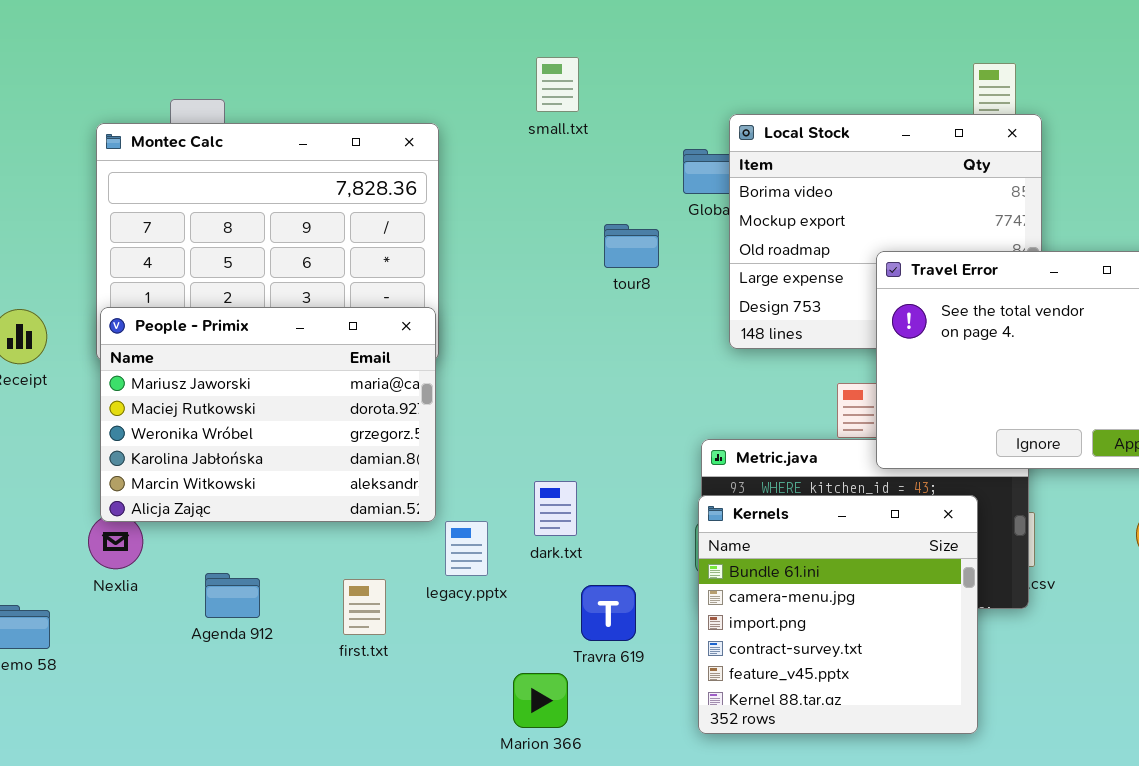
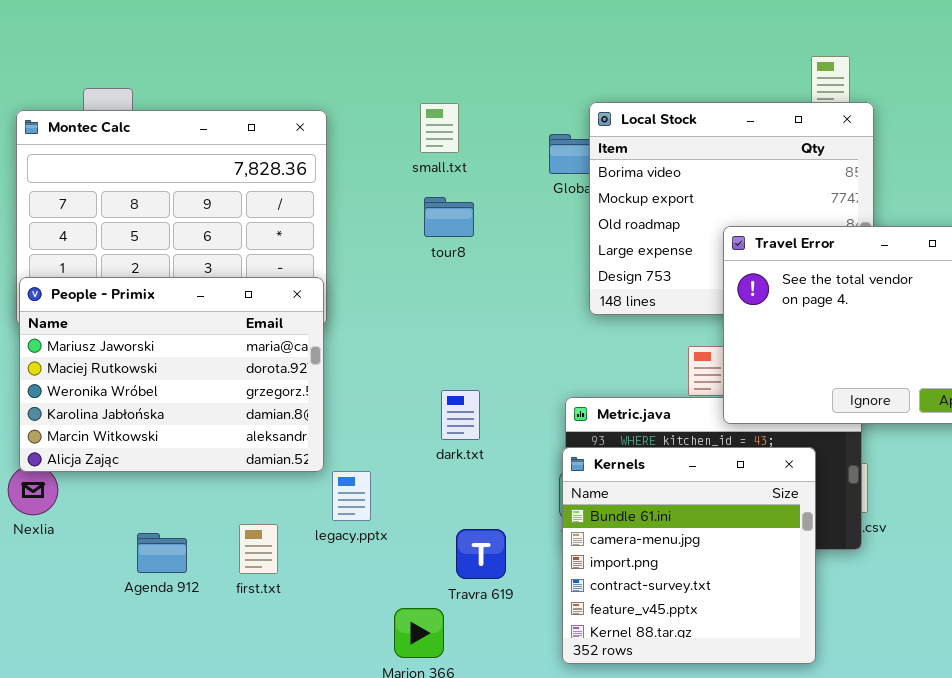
small.txt: [536,57,579,112] -> [420,103,459,153], moved
tour8: [604,224,659,268] -> [424,197,474,237], moved
dark.txt: [534,481,577,536] -> [441,390,480,440], moved
Agenda 912: [205,573,260,618] -> [137,533,187,573], moved

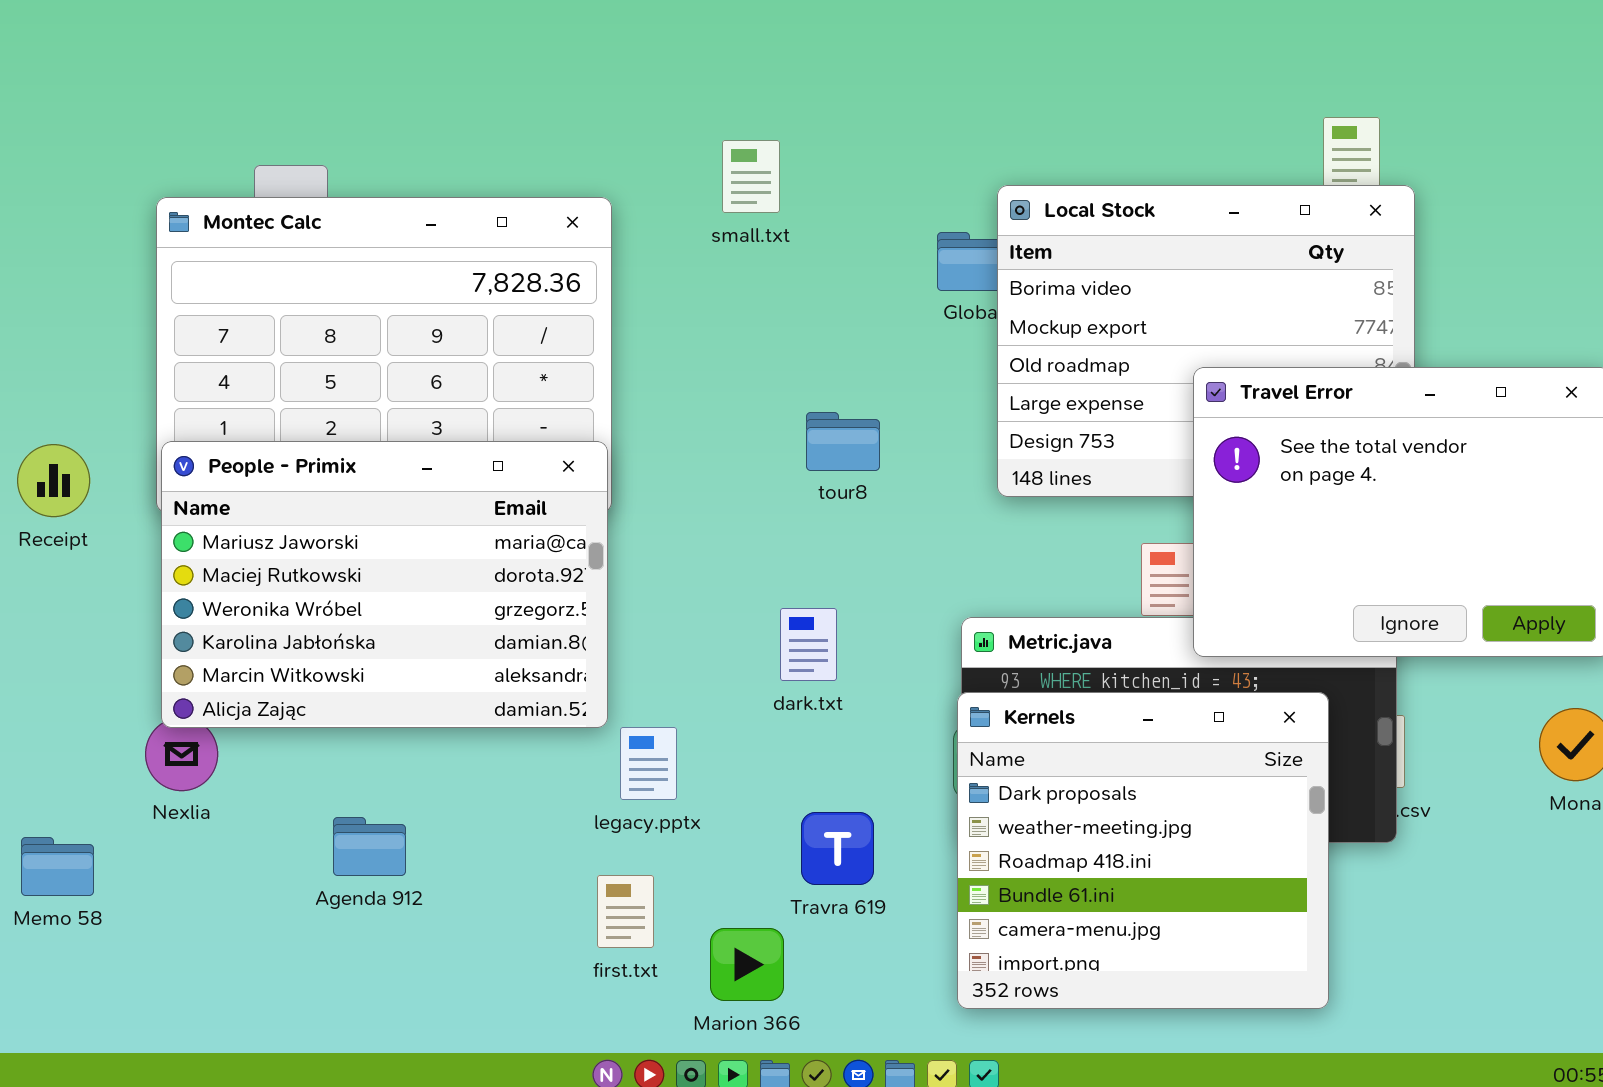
small.txt: [420,103,459,153] -> [722,140,780,213], moved
tour8: [424,197,474,237] -> [806,412,880,471], moved
Kernels: [562,447,816,664] -> [957,692,1329,1009], scrolled up 3 rows
first.txt: [239,524,278,574] -> [597,875,654,948], moved

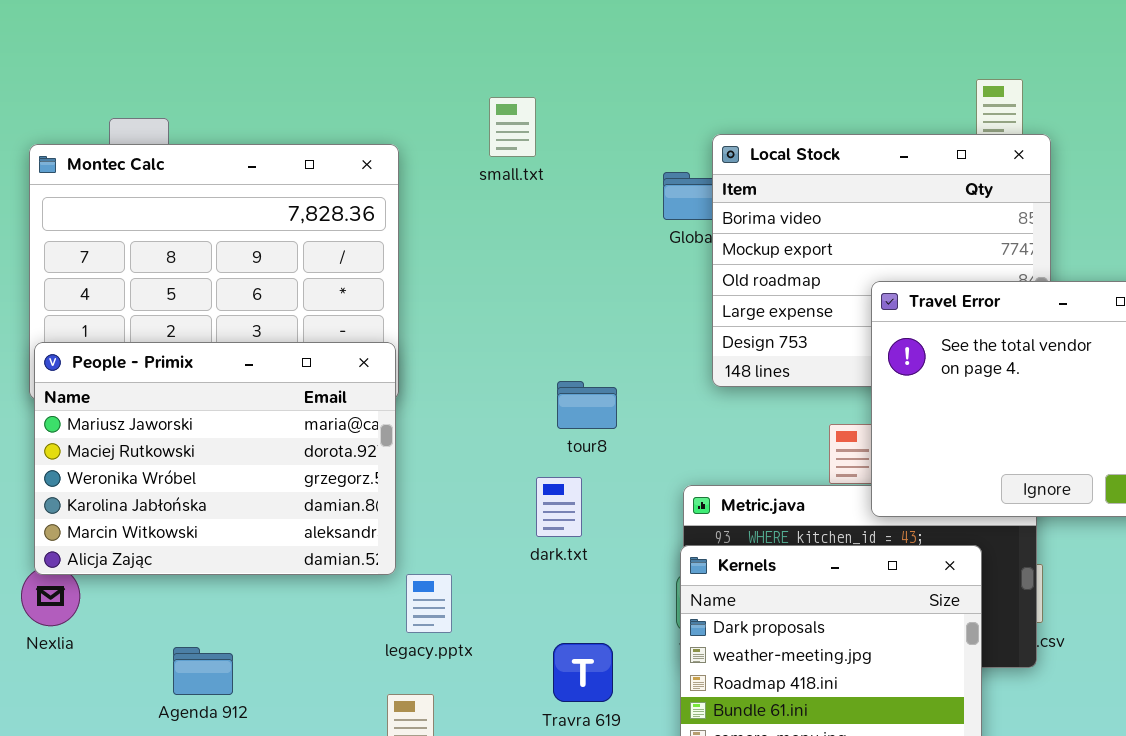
tour8: [806,412,880,471] -> [557,381,617,429], moved

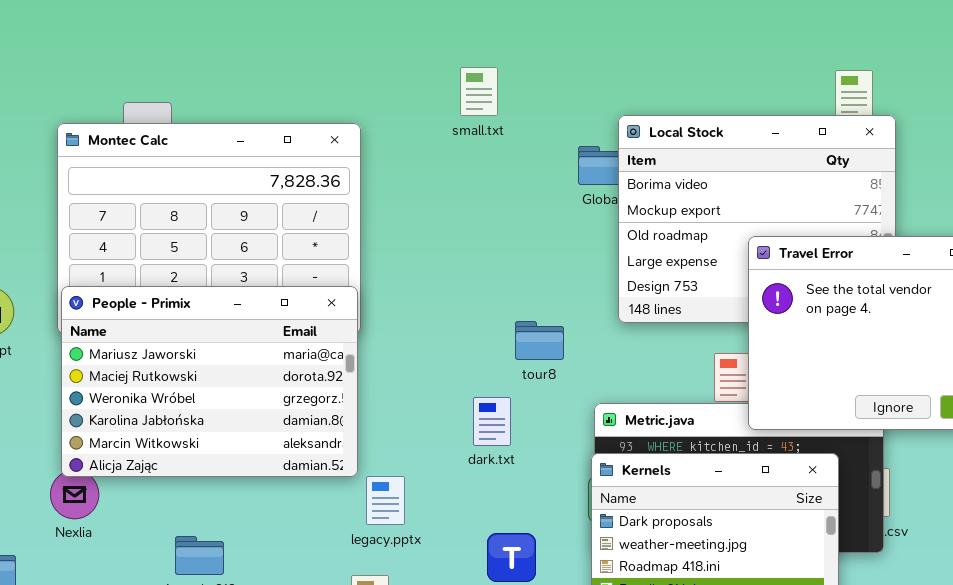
small.txt: [489,97,536,157] -> [460,67,498,116], moved
tour8: [557,381,617,429] -> [515,321,564,360], moved

